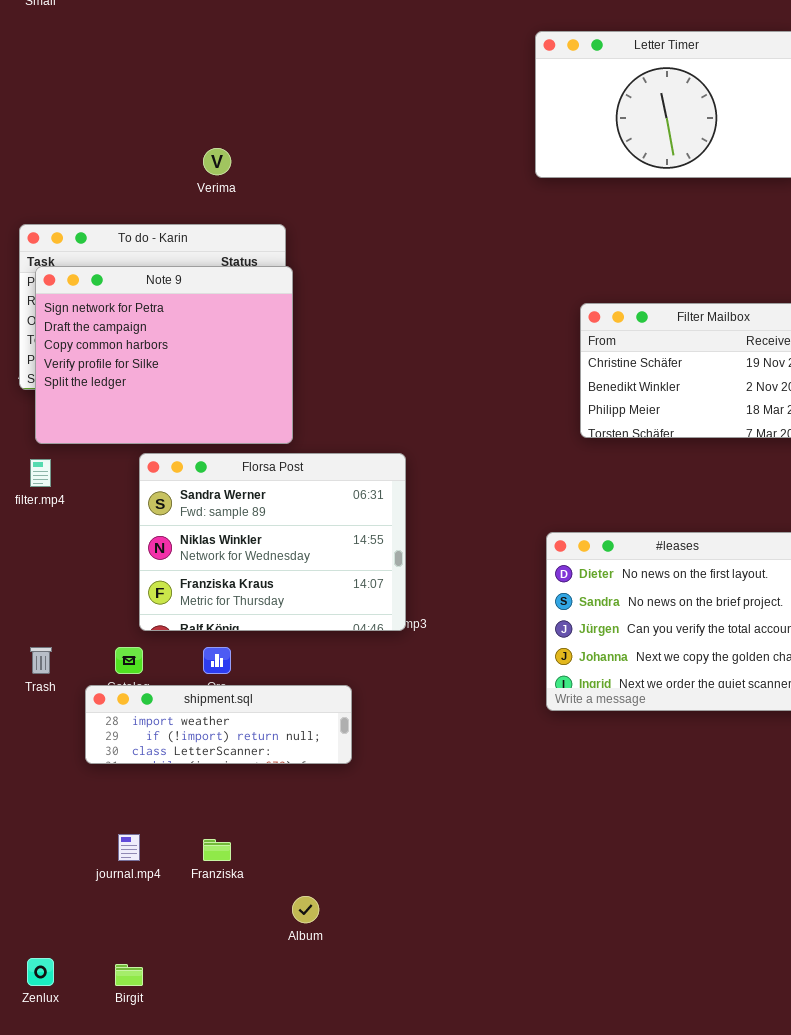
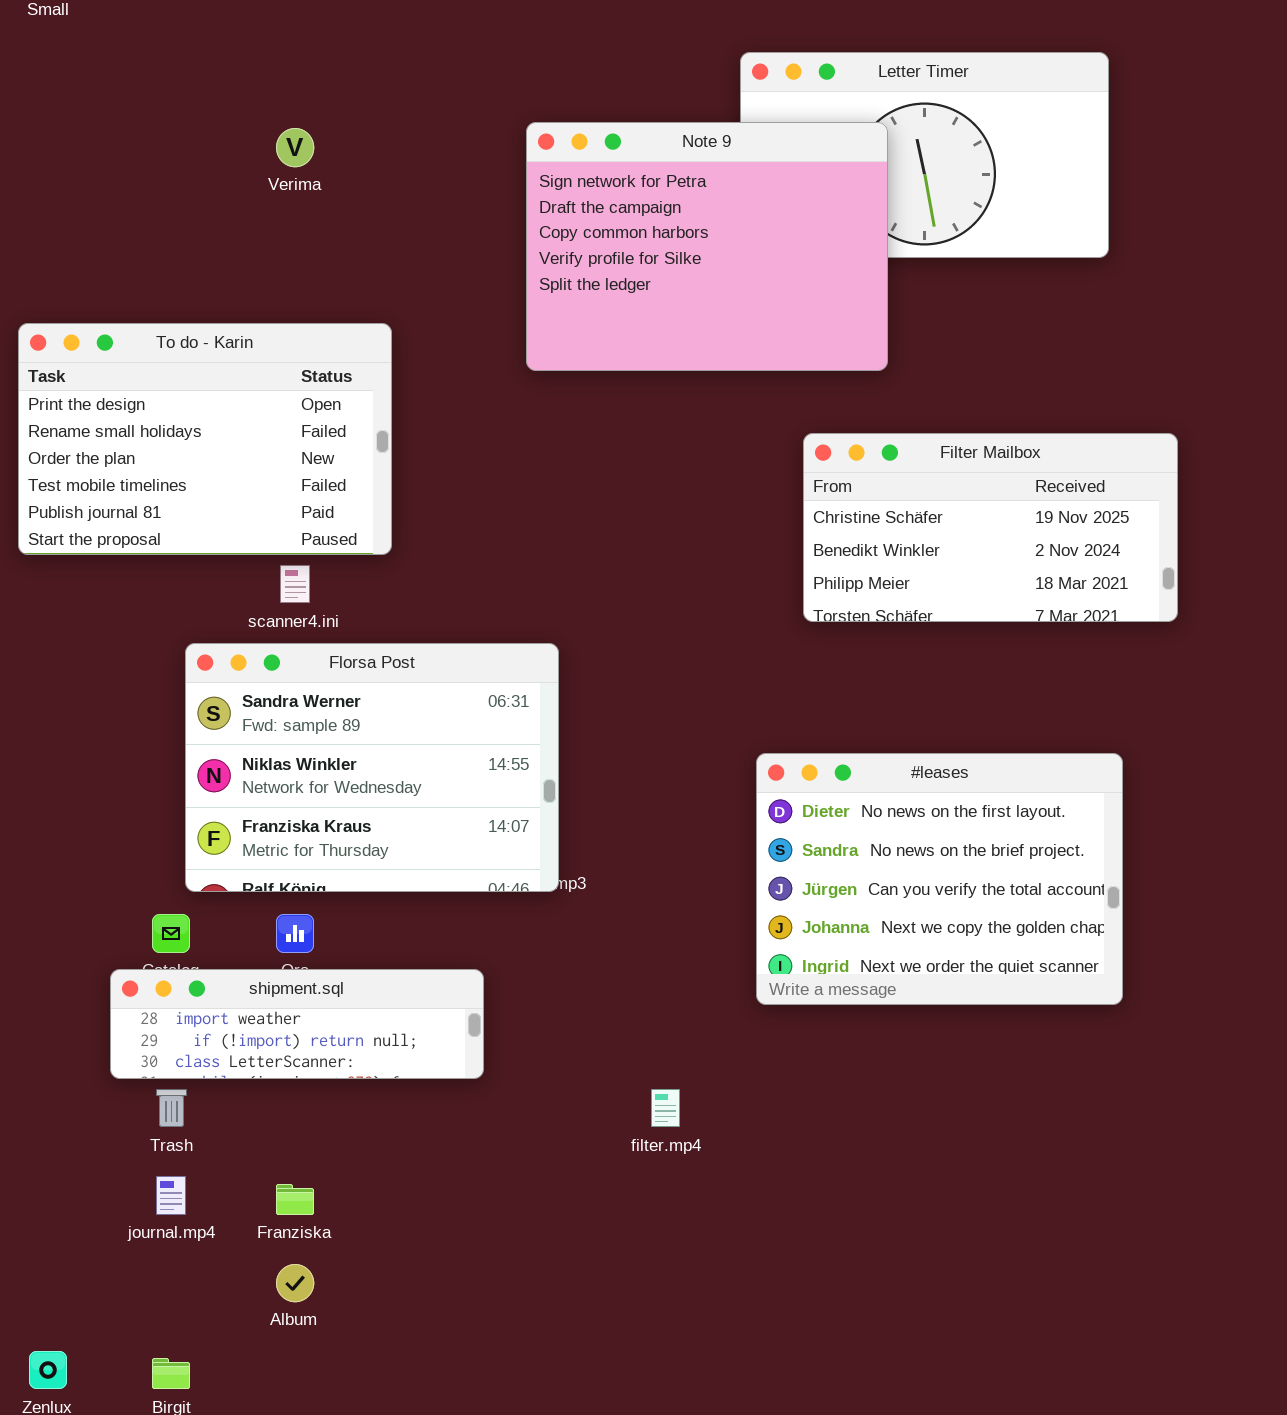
Verima: [203,148,231,175] -> [276,128,314,167], moved
Note 9: [35,266,293,444] -> [526,122,888,371], moved
filter.mp4: [30,459,51,487] -> [651,1089,680,1127], moved
Trash: [30,647,52,674] -> [156,1089,187,1127], moved
Album: [292,896,319,923] -> [276,1264,314,1302], moved

